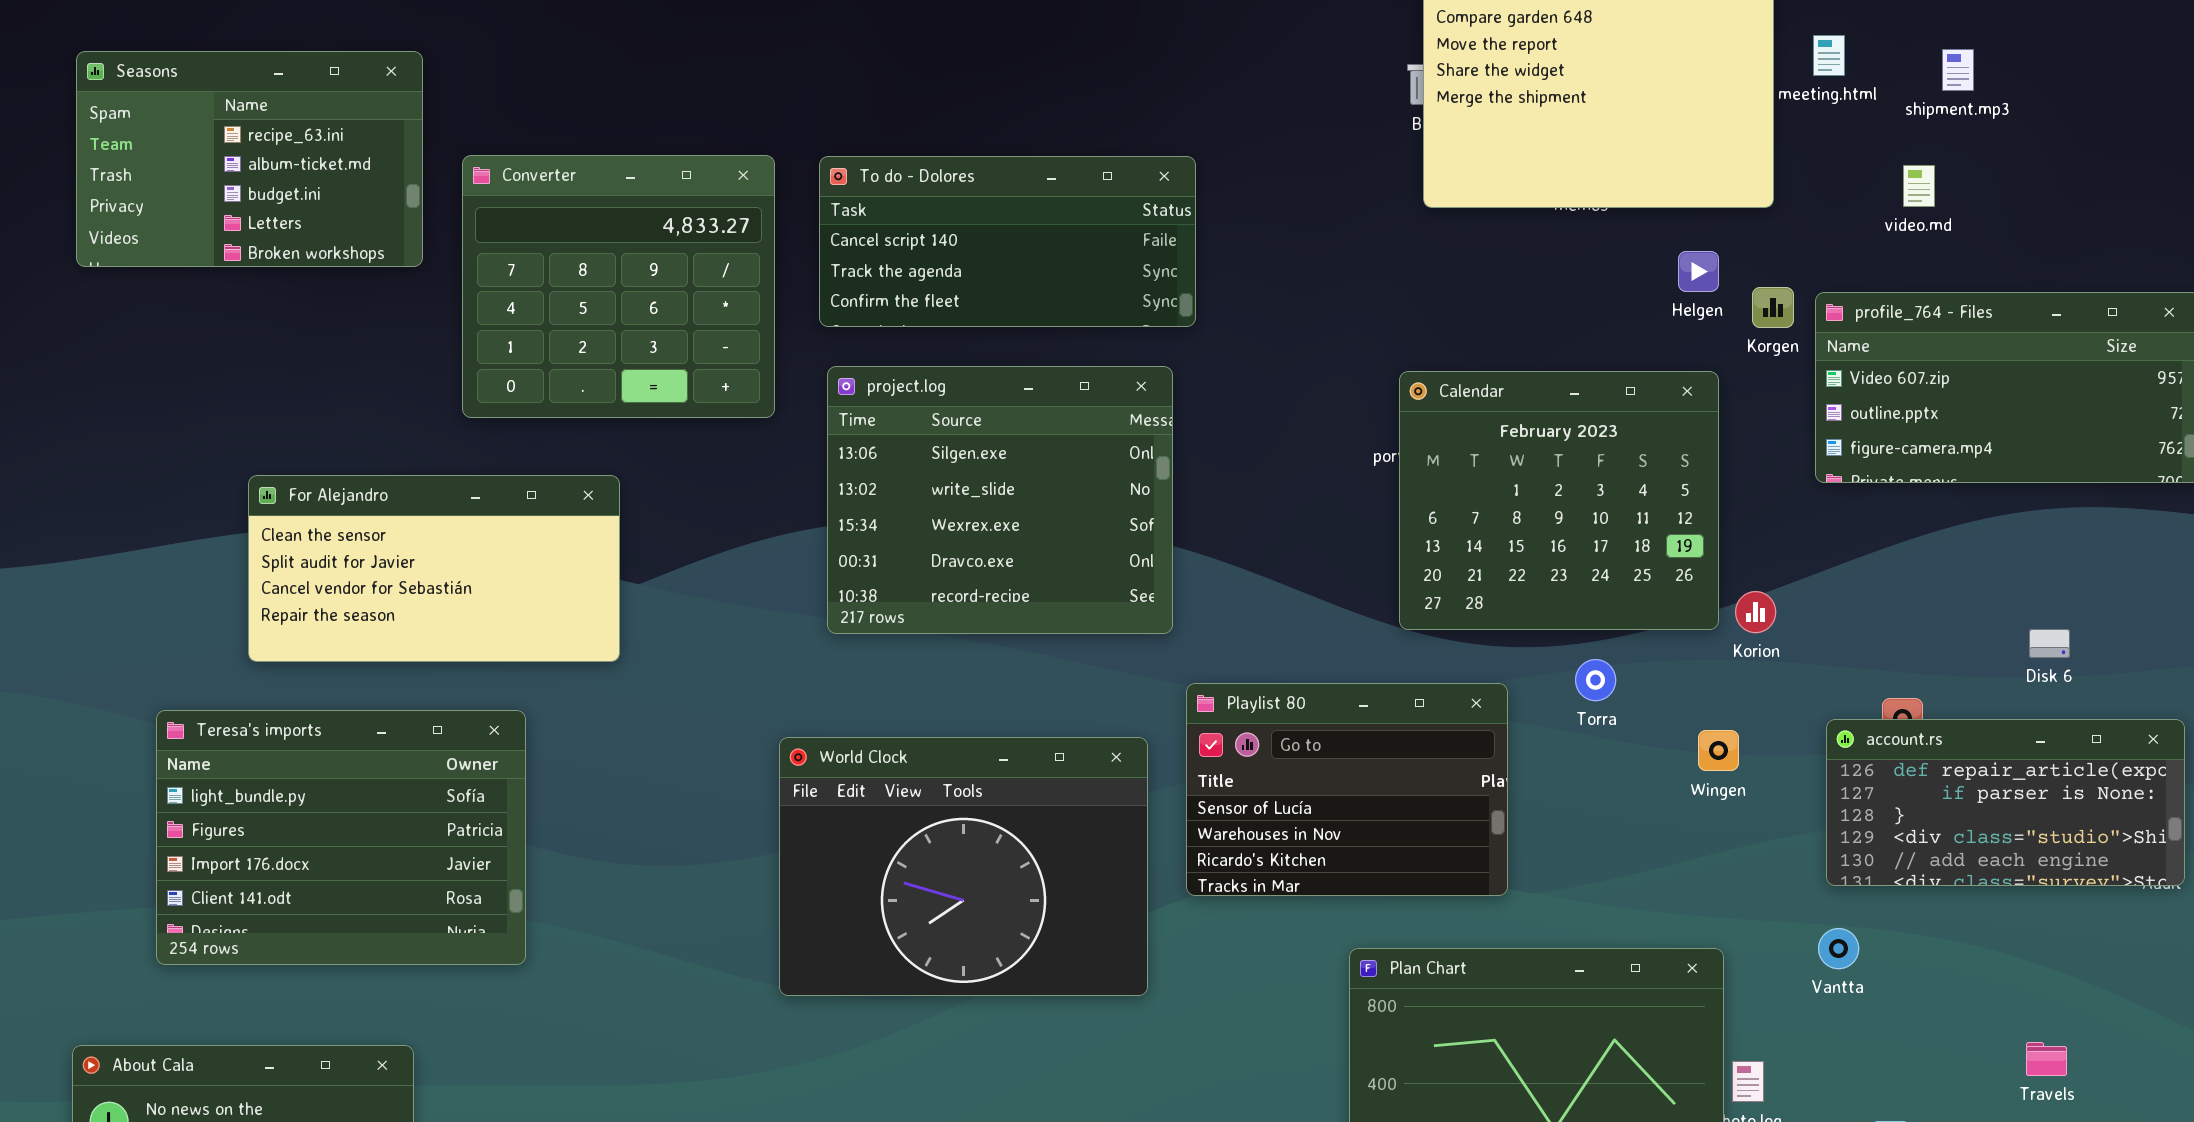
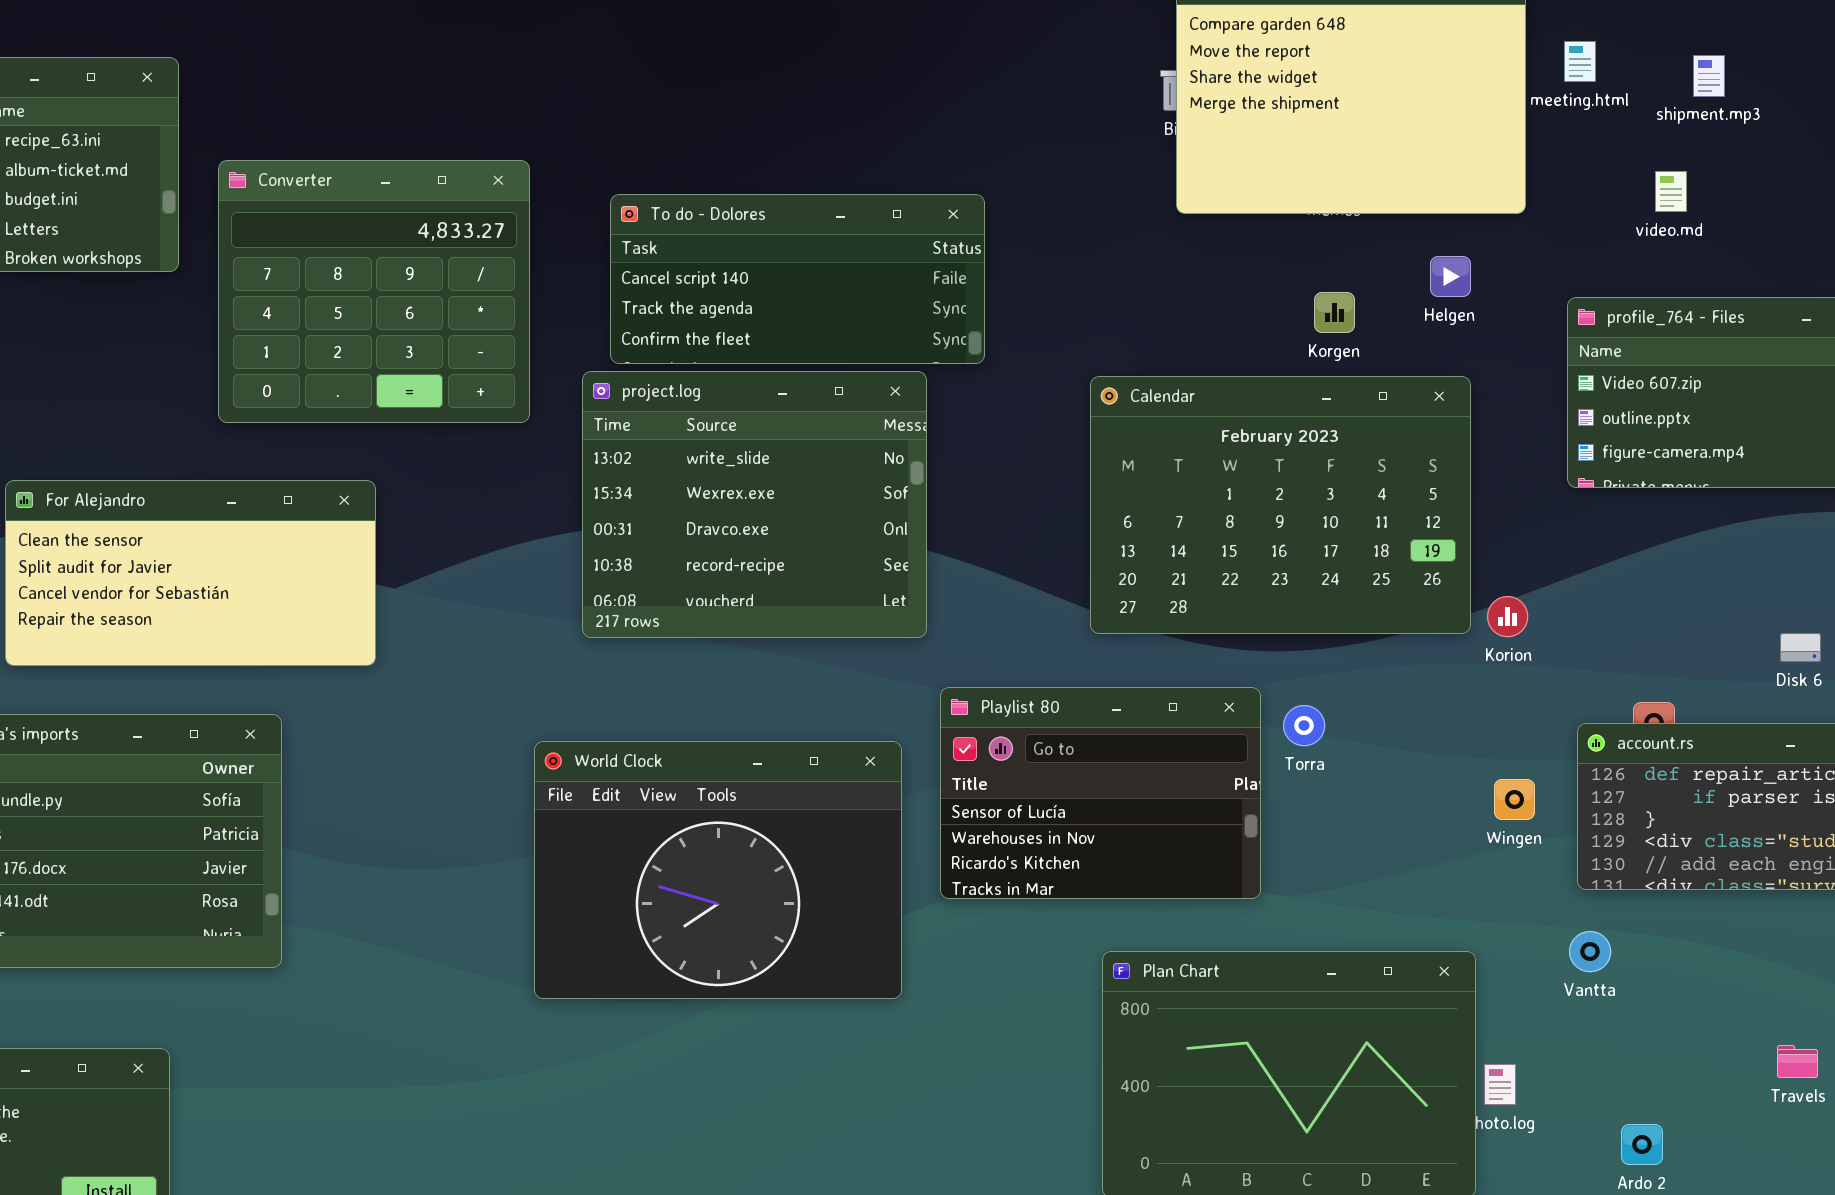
To do - Dolores: [819,156,1196,327] -> [610,194,985,364], moved
Korgen: [1752,287,1794,328] -> [1314,292,1355,333], moved
project.log: [827,366,1173,634] -> [582,371,927,638], scrolled down 1 row
Calendar: [1399,371,1719,630] -> [1090,376,1471,634], resized
Torra: [1575,659,1616,701] -> [1283,705,1325,746], moved
Wingen: [1698,730,1739,771] -> [1494,779,1535,820], moved

